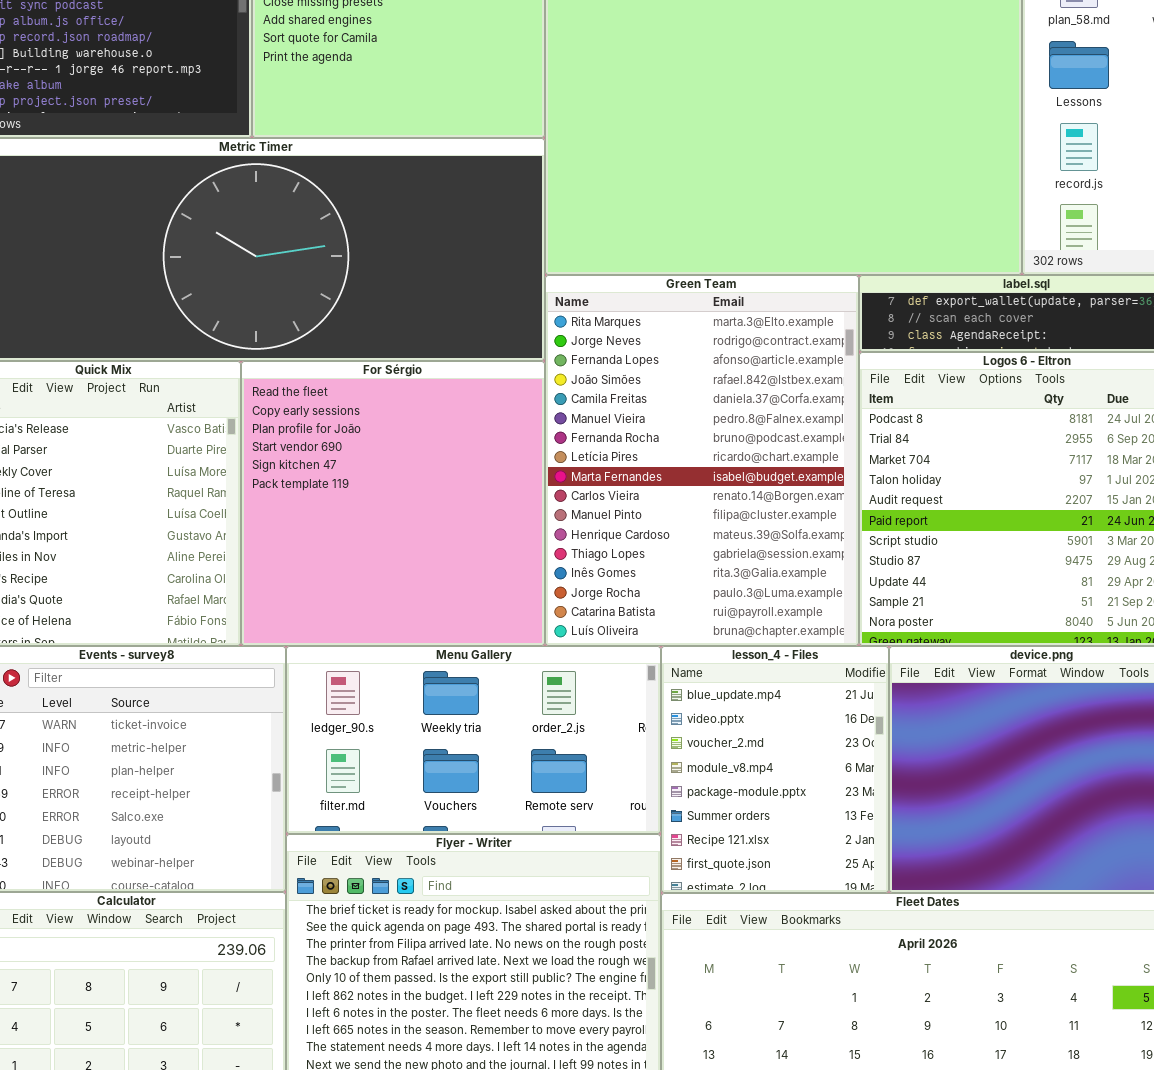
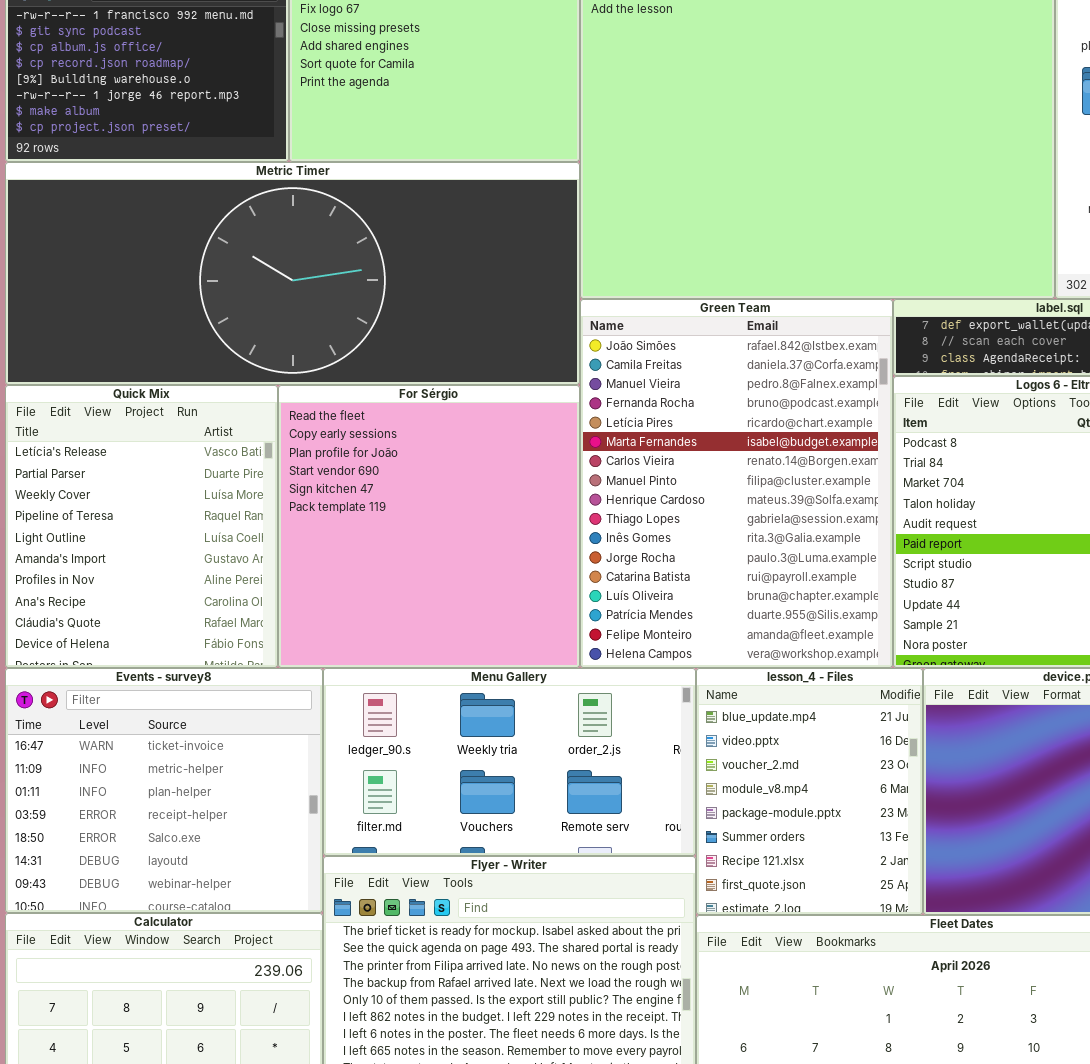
Green Team: [545,275,859,646] -> [580,299,893,668], scrolled down 3 rows

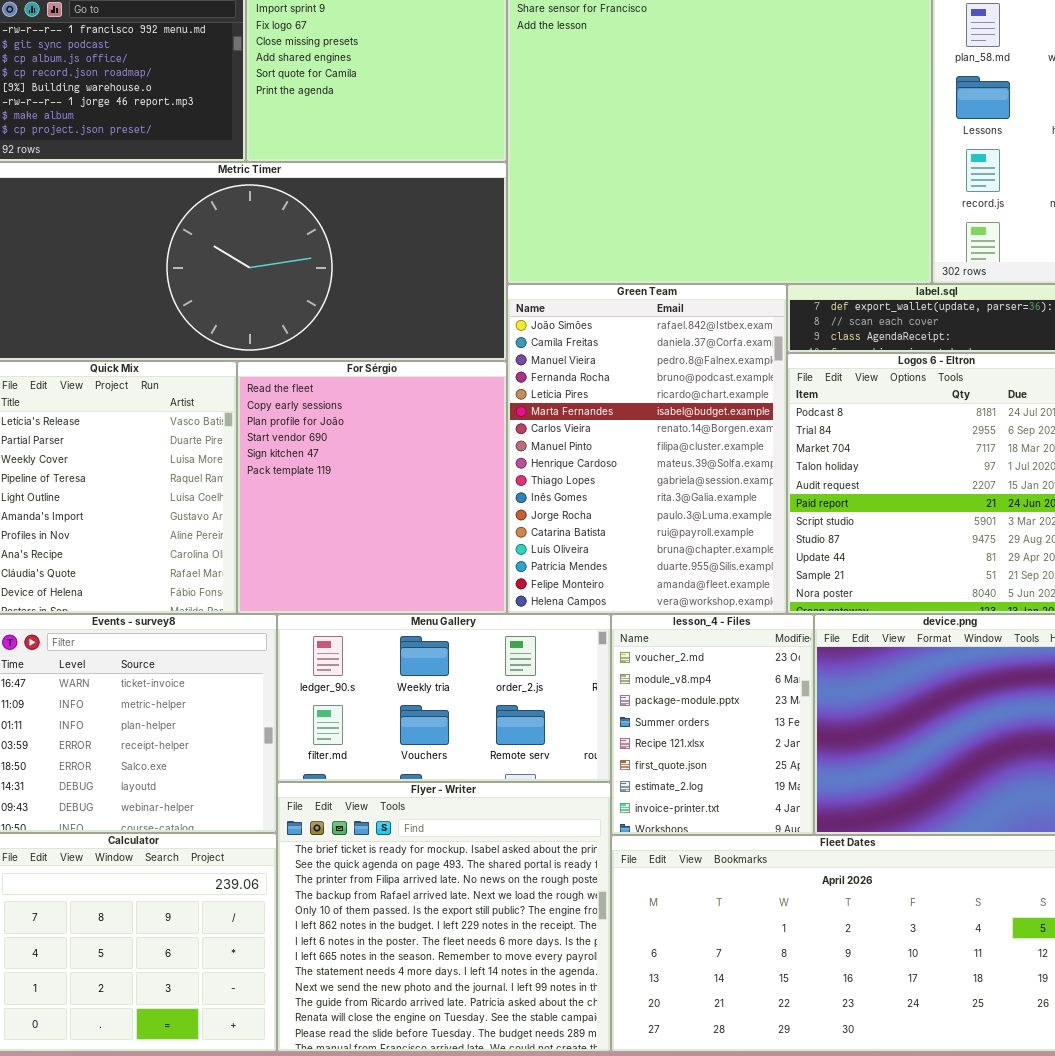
lesson_4 - Files: [696,668,923,915] -> [611,614,814,835], scrolled down 2 rows

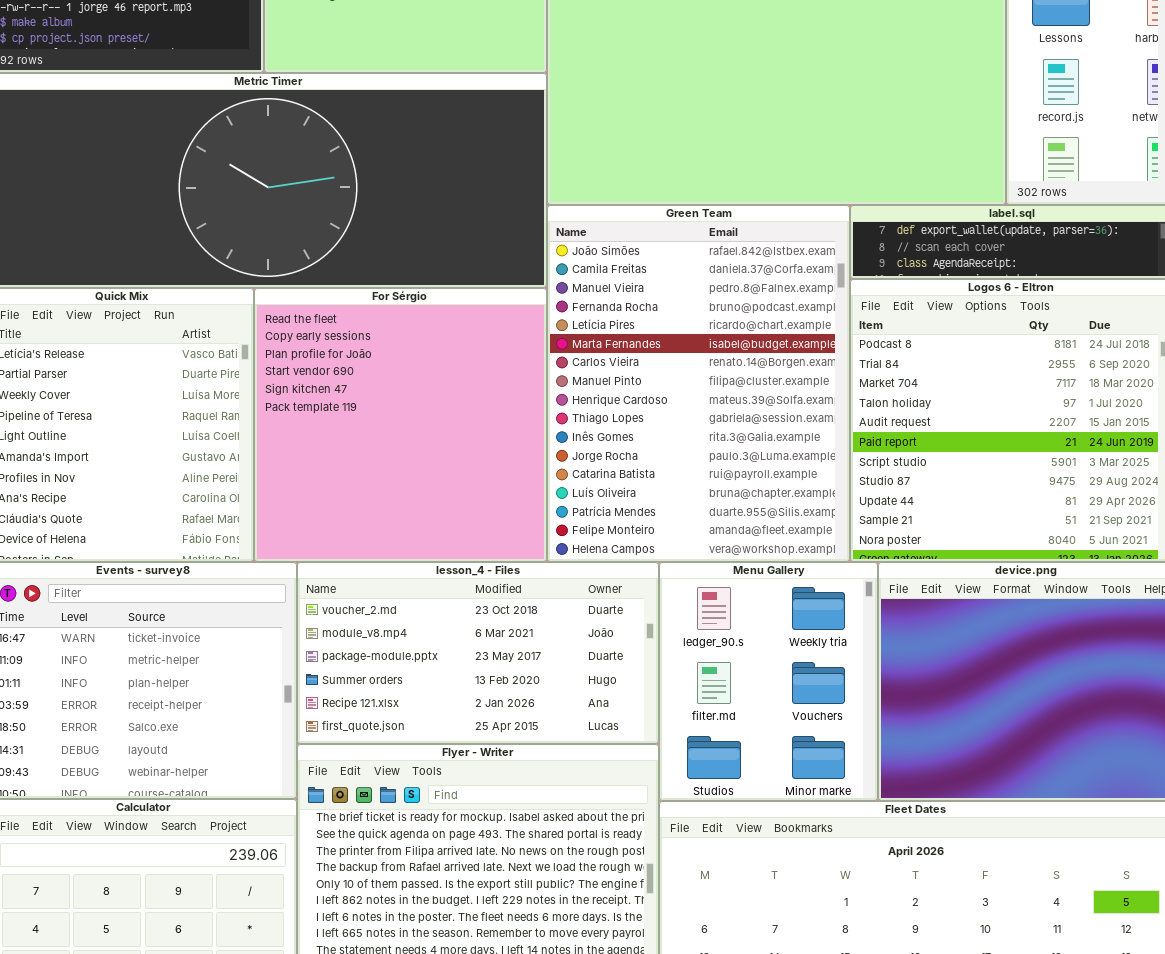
Menu Gallery: [277,614,611,782] -> [659,562,878,801], moved, resized
lesson_4 - Files: [611,614,814,835] -> [297,562,659,744], moved, resized

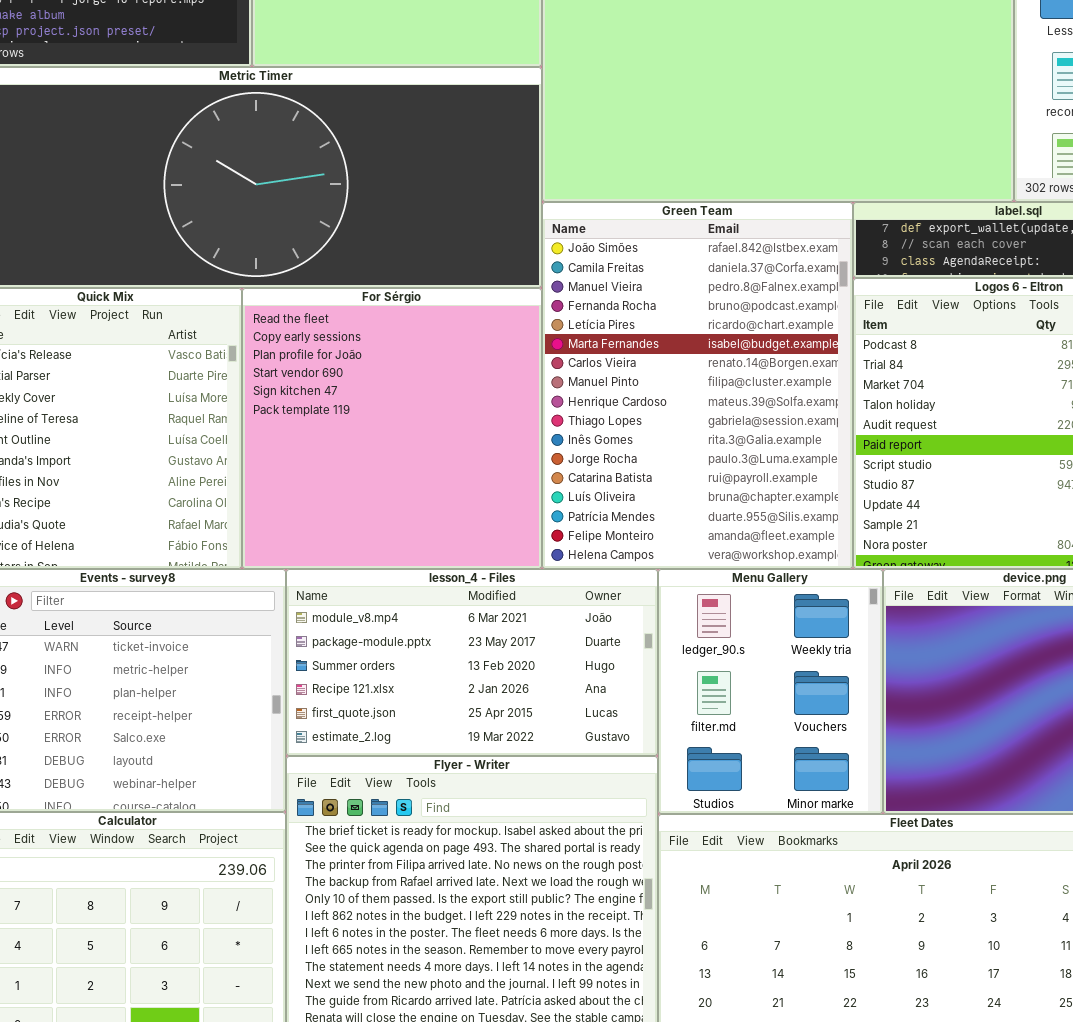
lesson_4 - Files: [297,562,659,744] -> [286,569,658,756], scrolled down 1 row

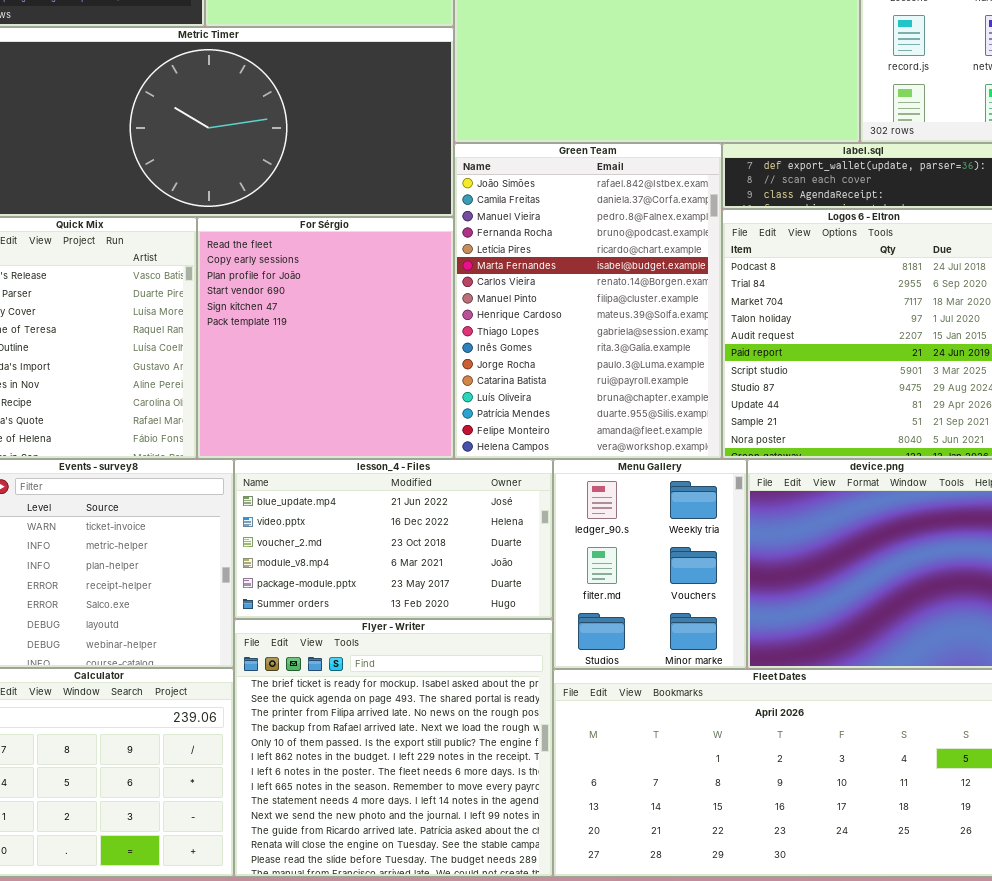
lesson_4 - Files: [286,569,658,756] -> [234,459,553,619], scrolled up 3 rows

